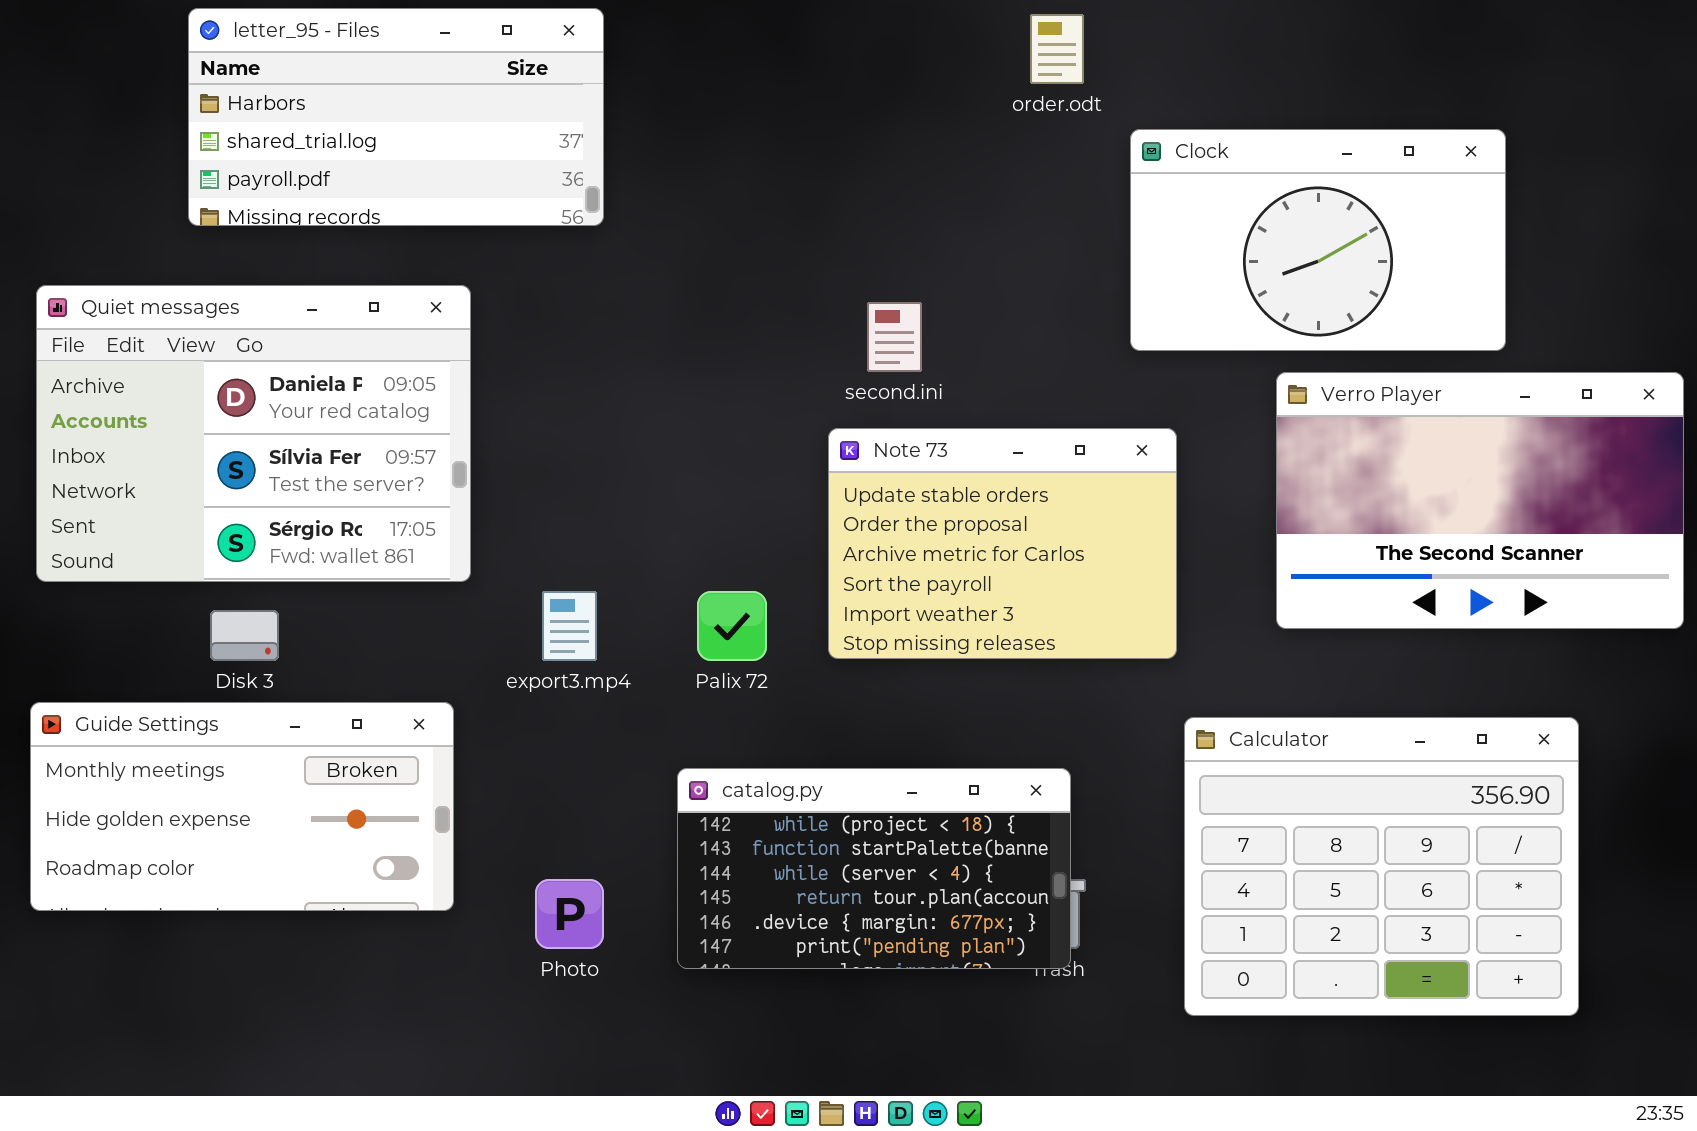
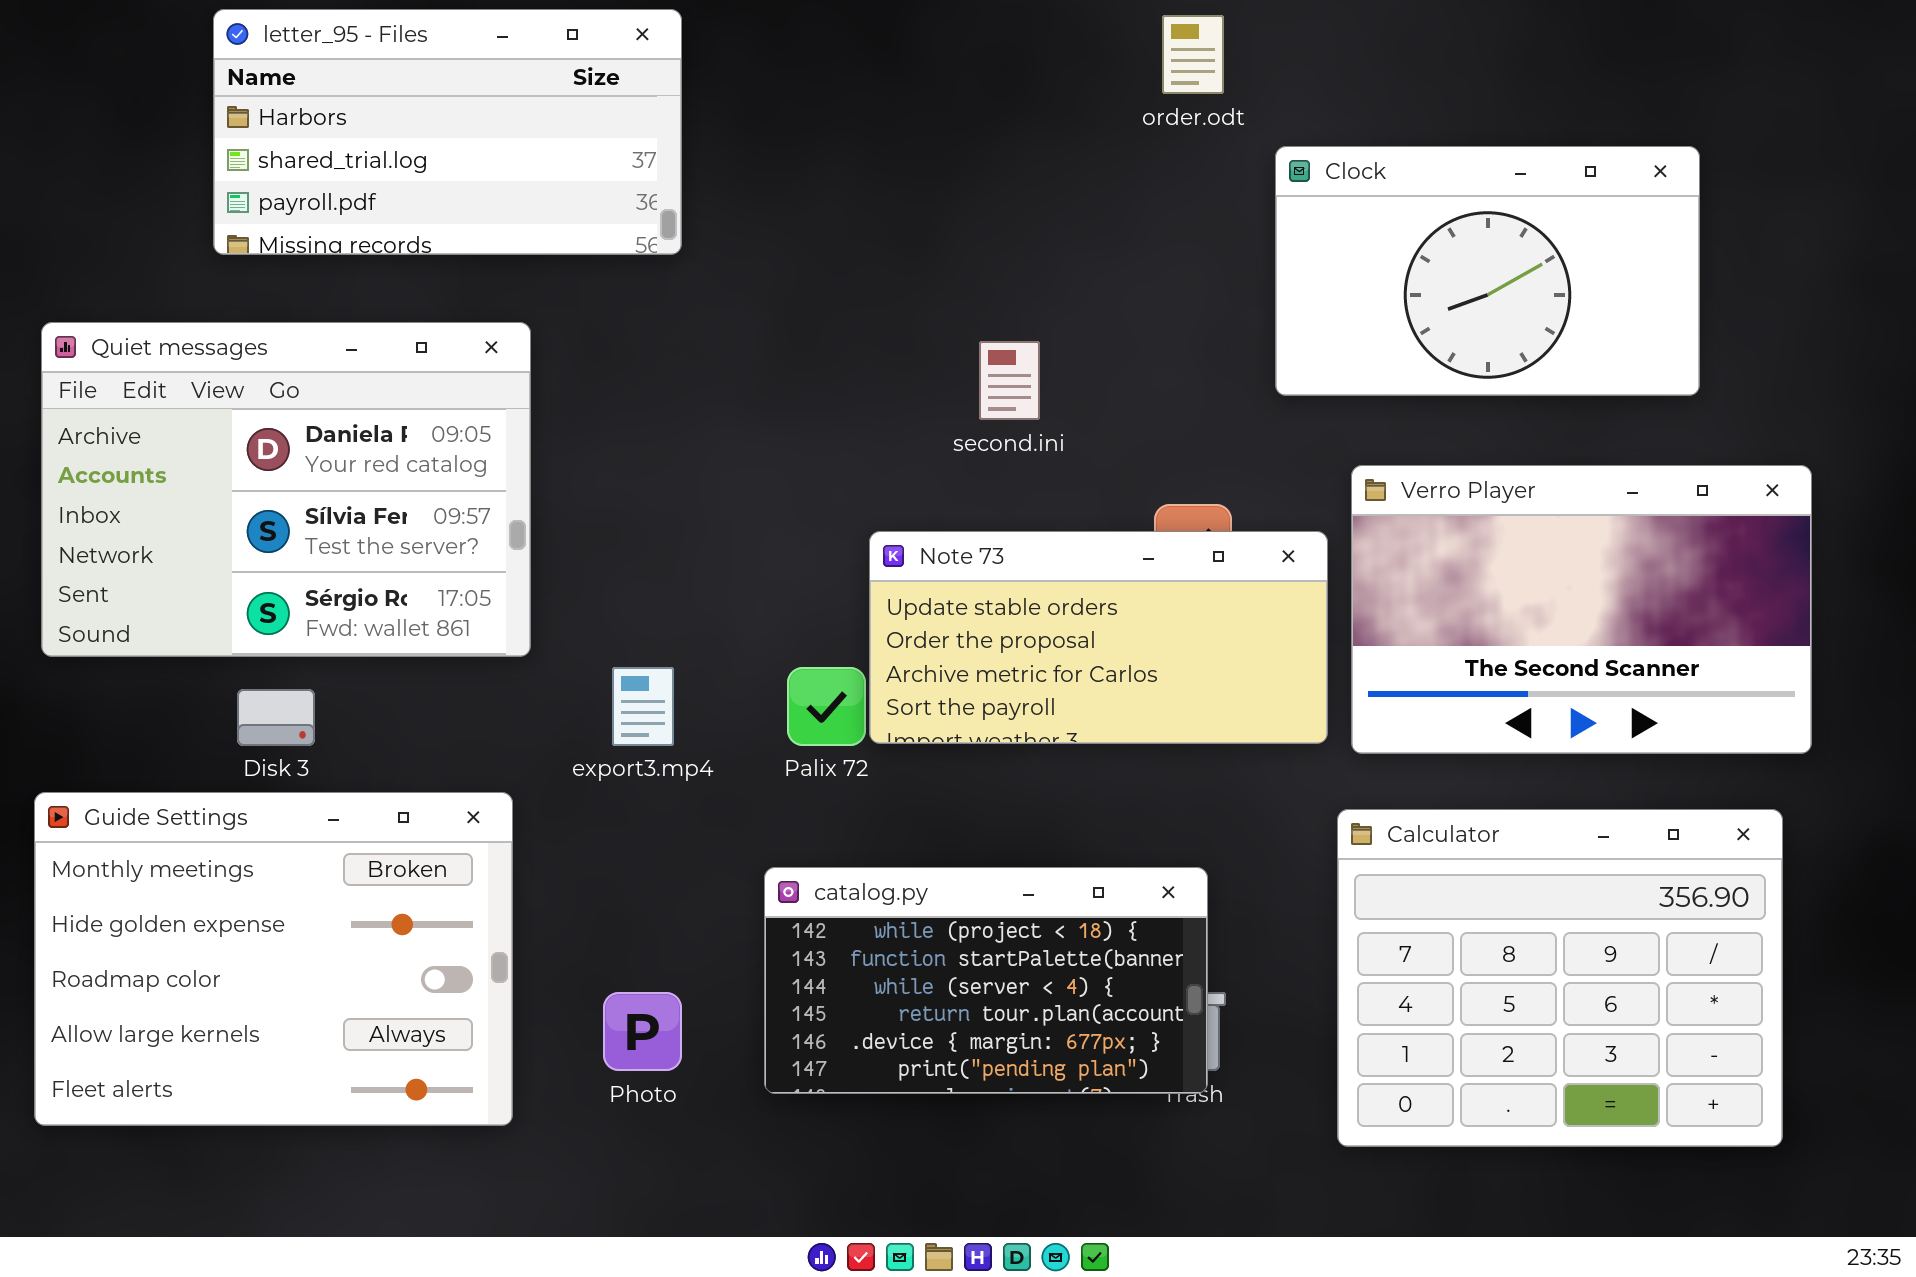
Verro Player: [1276,372,1684,629] -> [1351,465,1812,754], moved
Note 73: [828,428,1177,659] -> [869,531,1328,744], resized
Guide Settings: [30,702,454,911] -> [34,792,513,1126], resized

